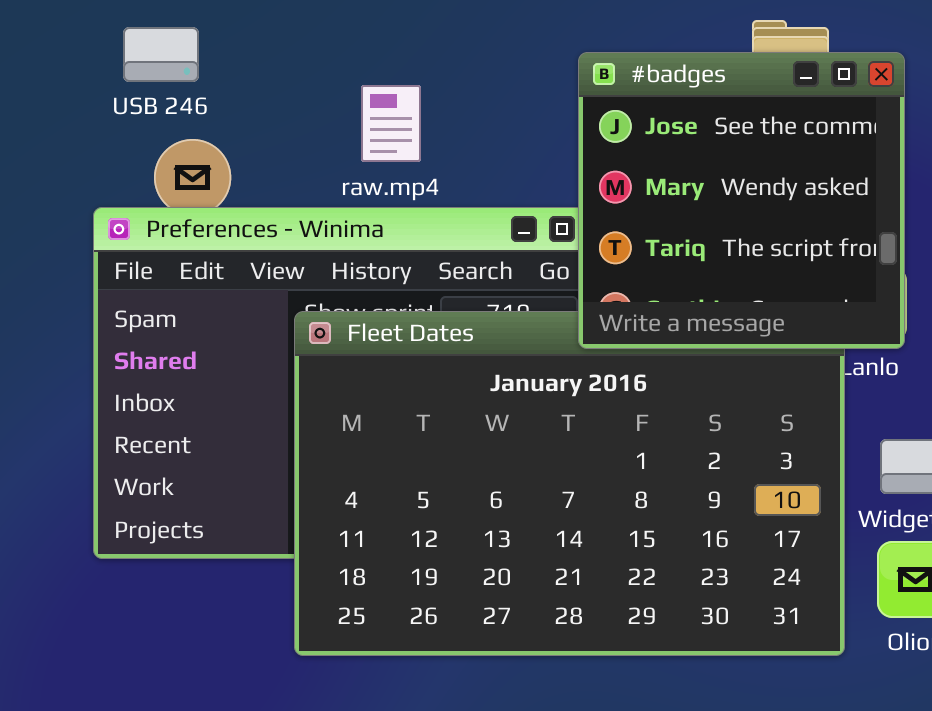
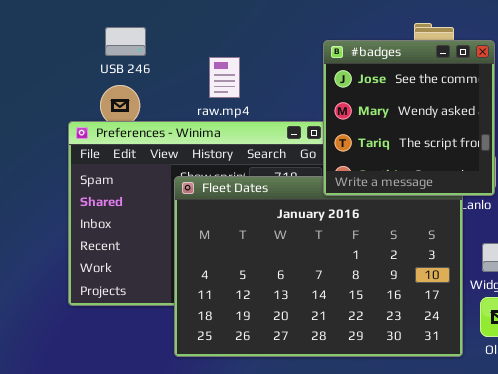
USB 246: [123,27,199,82] -> [105,27,146,56], moved

